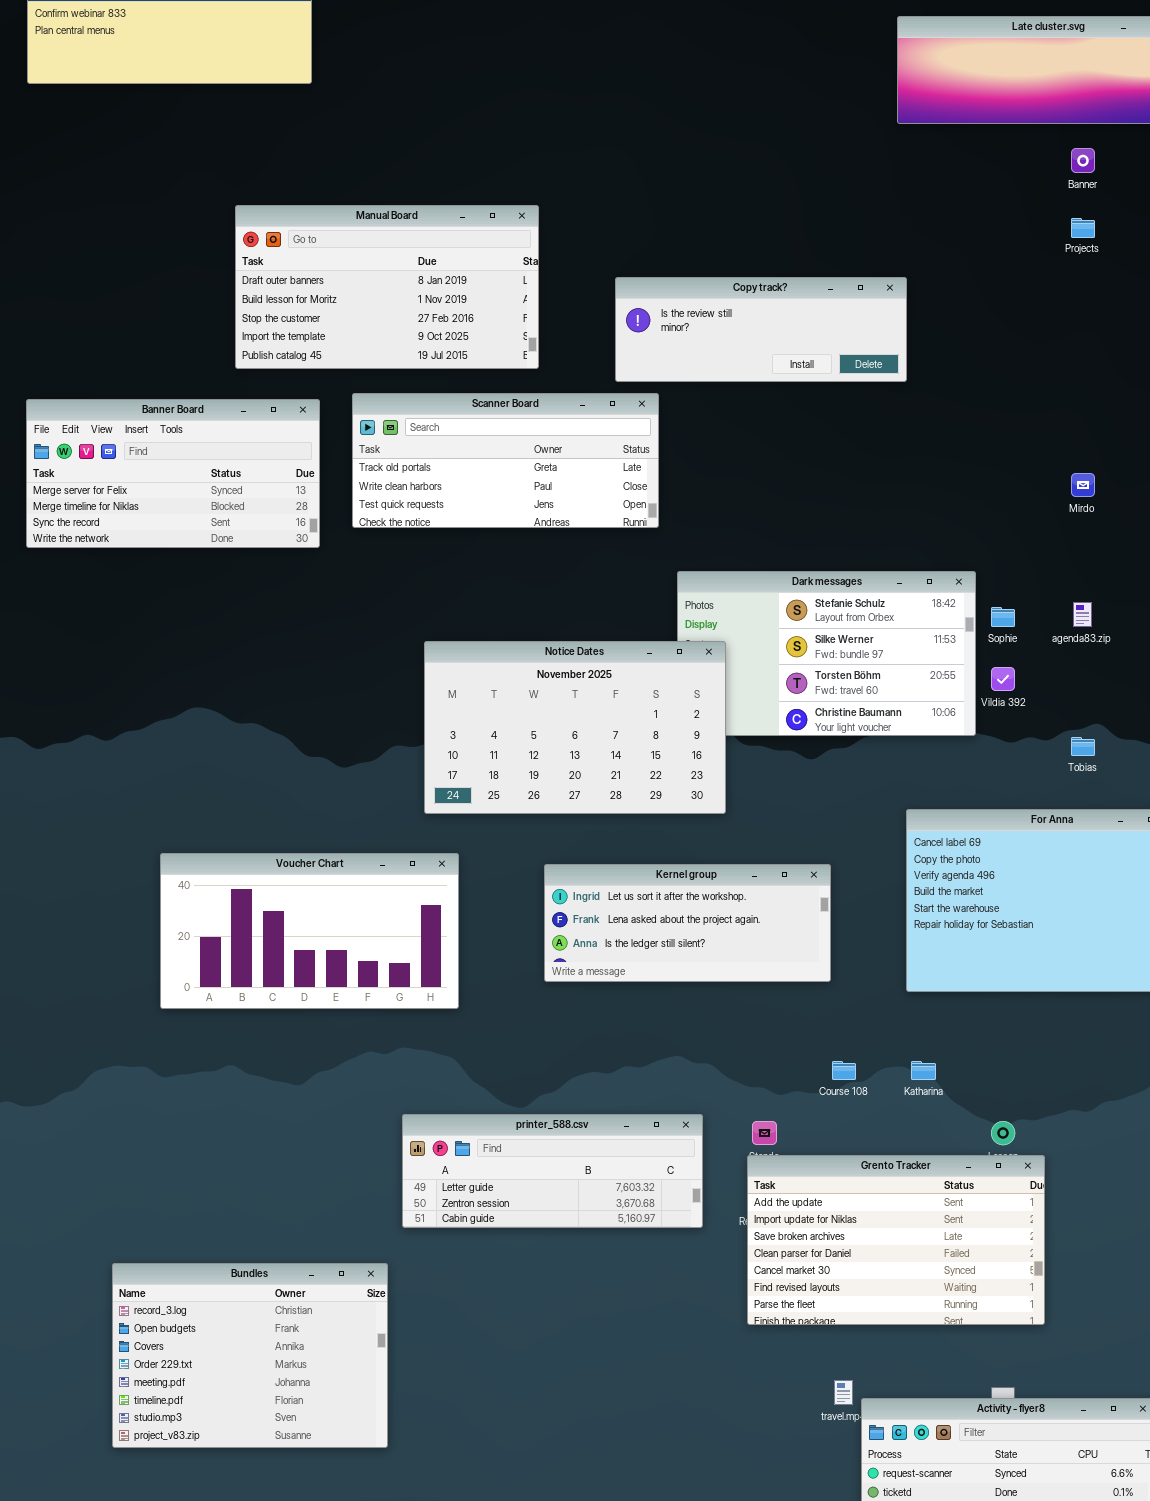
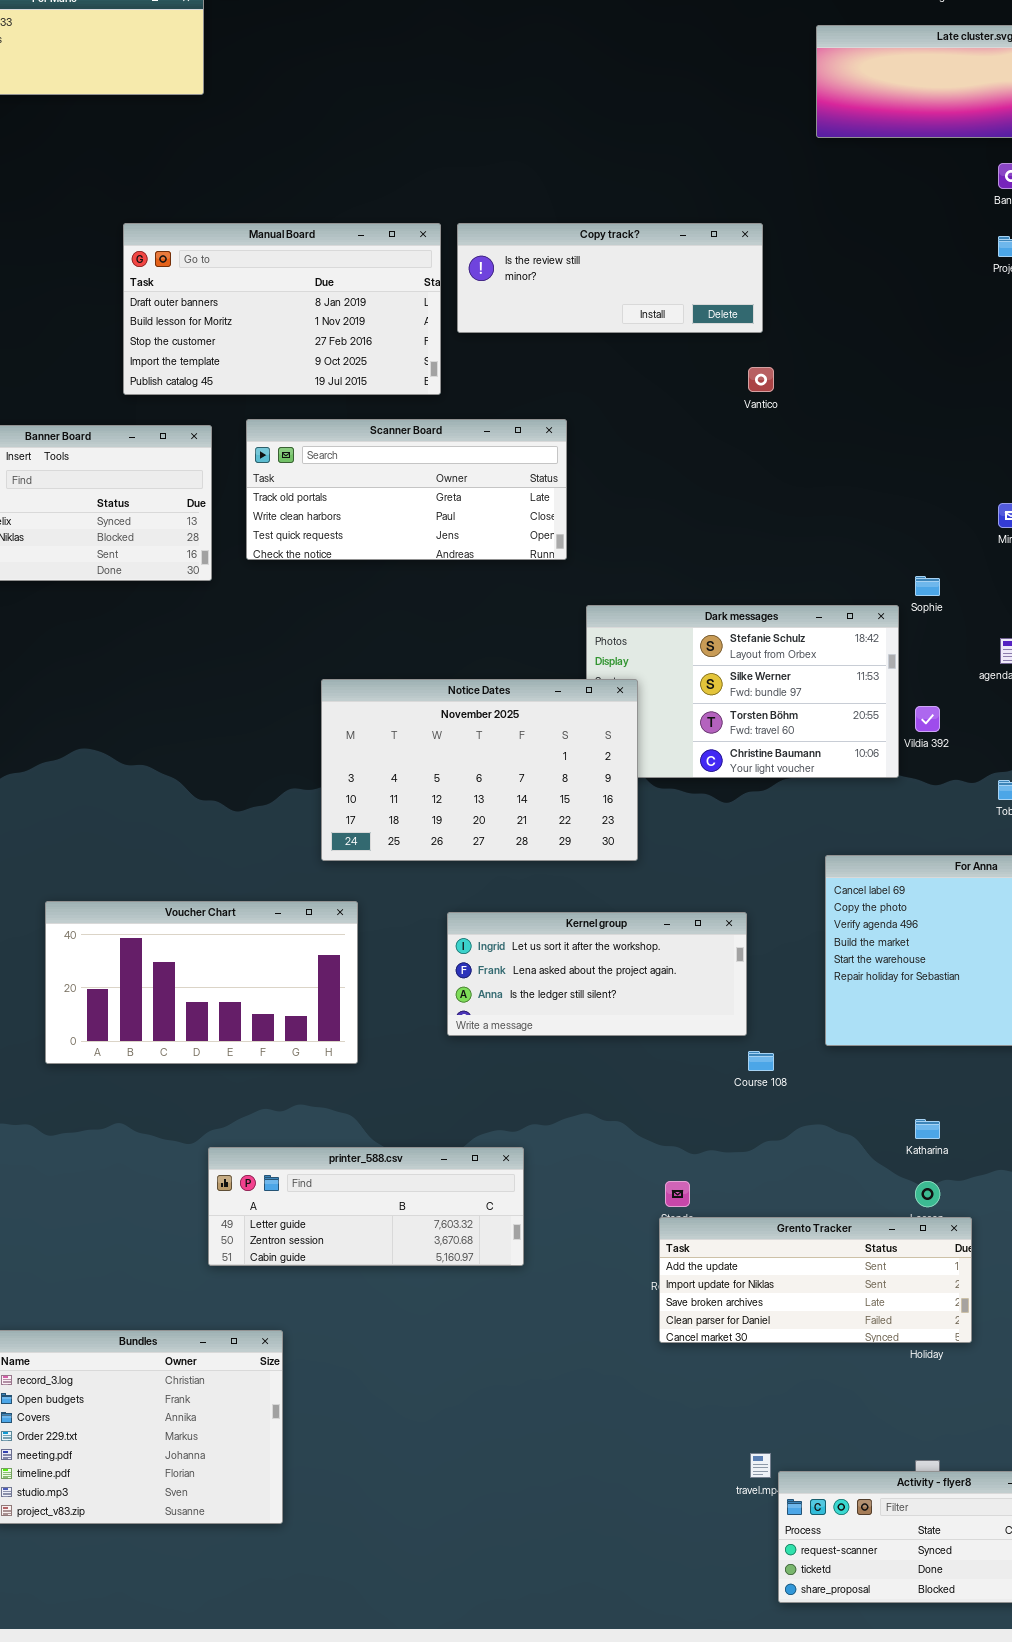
Copy track?: [615,277,907,382] -> [457,223,763,333], moved
Sophie: [991,607,1015,627] -> [915,576,940,596], moved
Course 108: [832,1061,856,1080] -> [748,1051,774,1071], moved
Katharina: [911,1061,936,1080] -> [915,1119,940,1139], moved
printer_588.csv: [402,1114,703,1228] -> [208,1147,524,1266], moved
Grento Tracker: [747,1155,1045,1325] -> [659,1217,972,1343], resized

